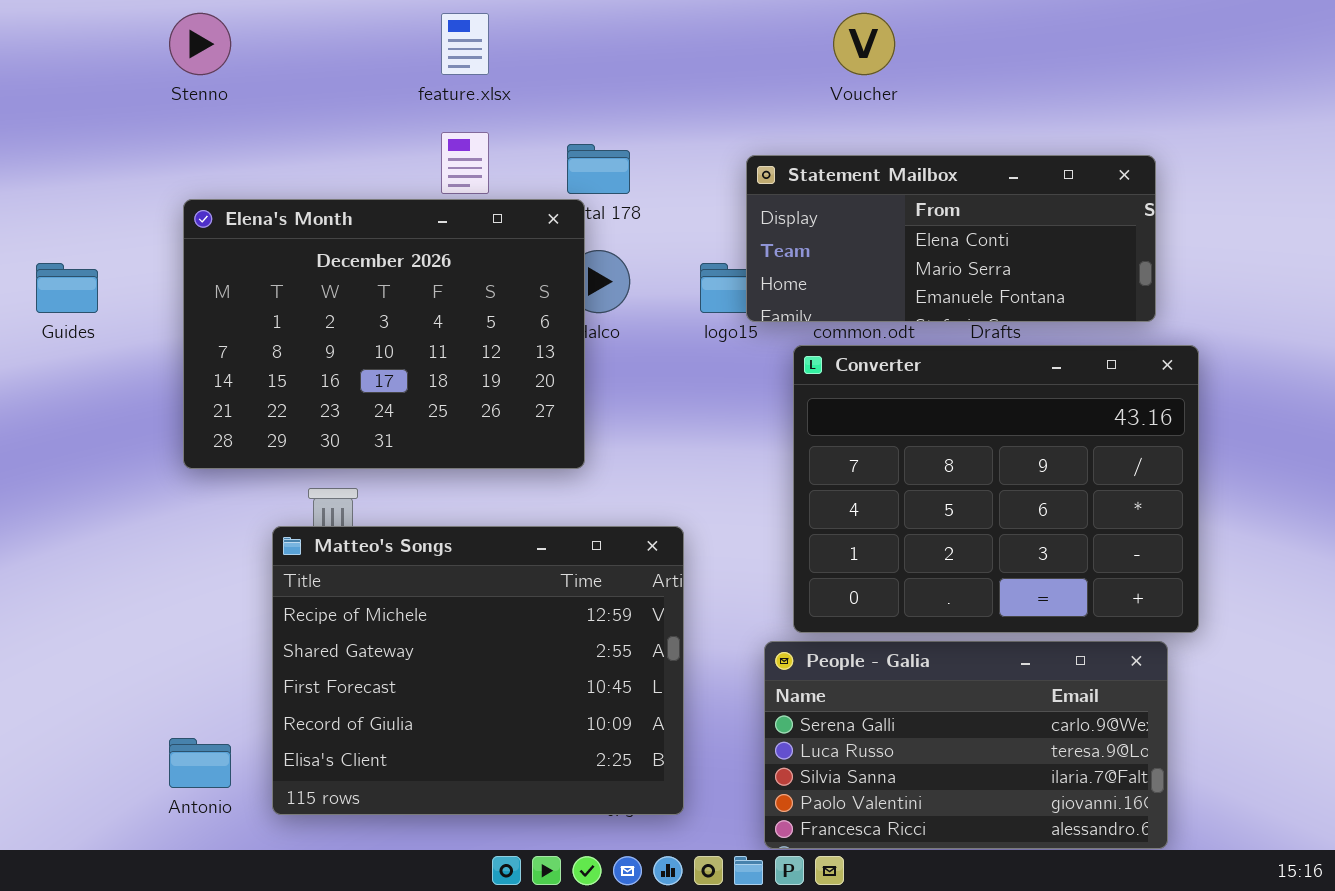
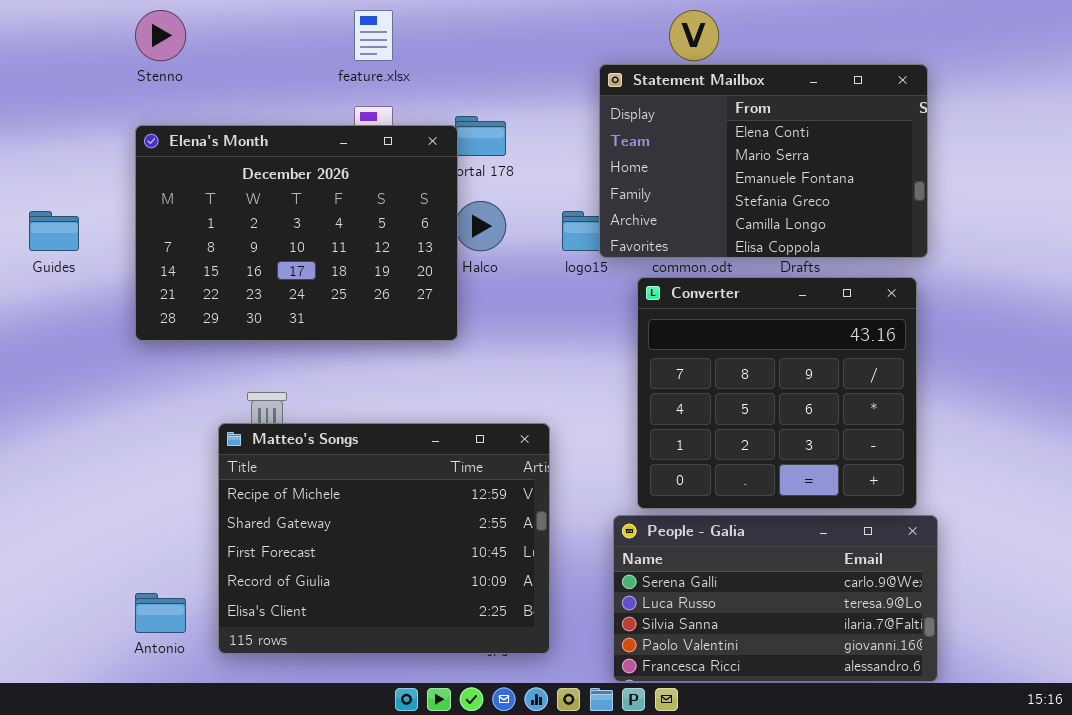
Statement Mailbox: [746,155,1156,322] -> [599,64,928,258], resized
Elena's Month: [183,199,585,469] -> [135,125,458,341], moved
Converter: [793,345,1199,633] -> [637,277,917,509], resized

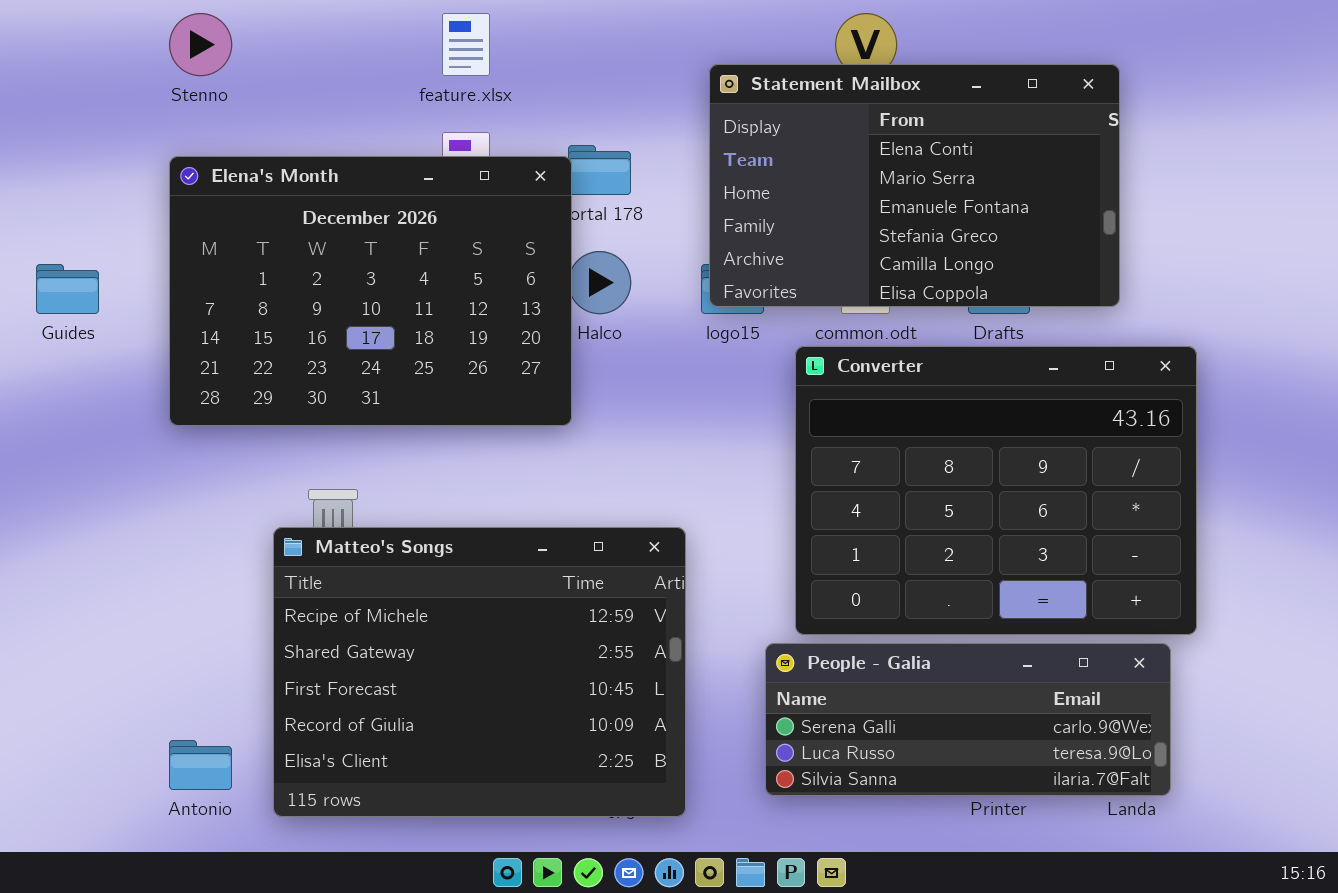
Statement Mailbox: [599,64,928,258] -> [709,64,1120,307], moved
Converter: [637,277,917,509] -> [795,346,1197,635], resized
People - Galia: [613,515,938,682] -> [765,643,1171,796], resized

